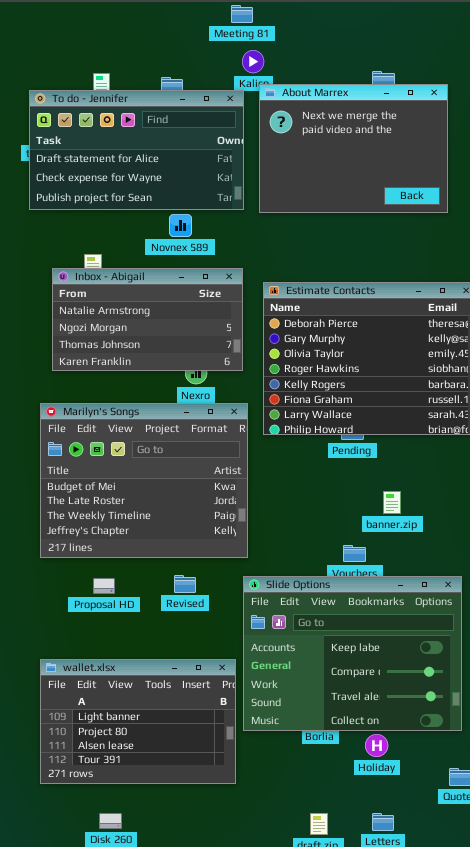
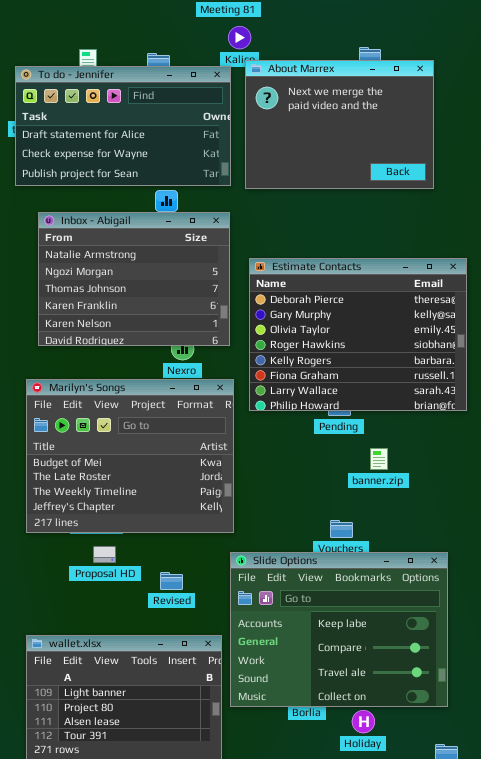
Inbox - Abigail: [52,268,243,371] -> [38,212,230,346], resized
banner.zip: [383,491,401,514] -> [370,448,388,470], moved
Revised: [174,575,196,593] -> [160,572,183,590], moved
Proposal HD: [93,578,115,594] -> [93,546,116,563], moved

